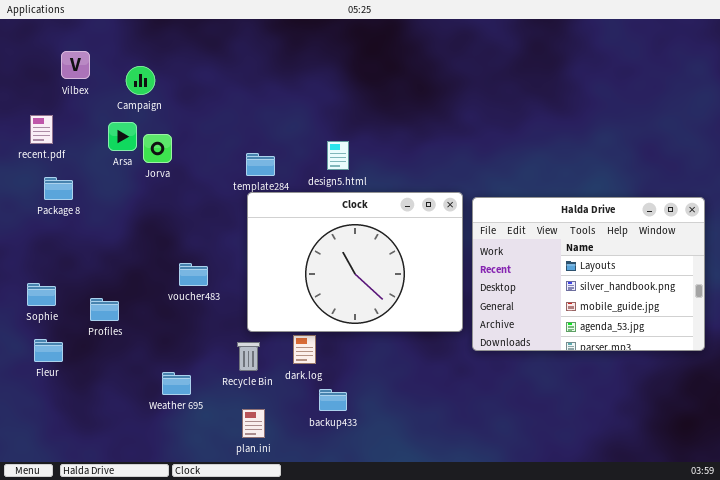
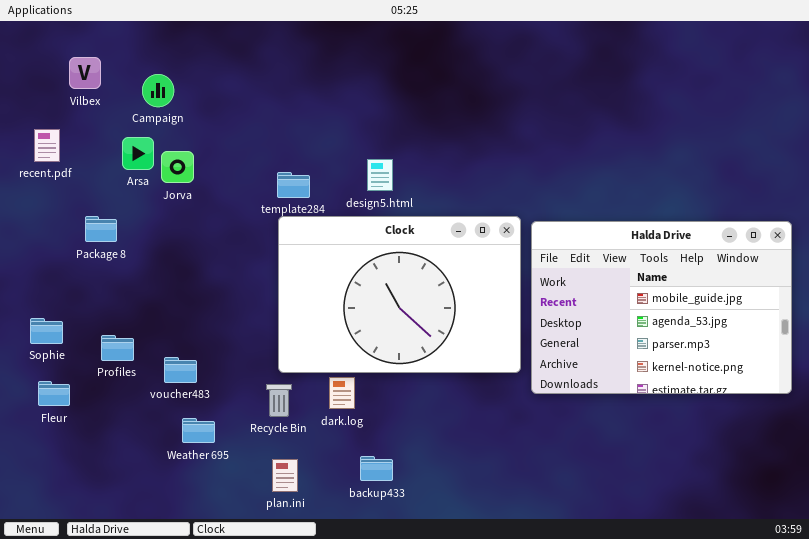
Package 8: [44,177,73,200] -> [85,216,117,242], moved
Halda Drive: [472,197,705,351] -> [531,221,792,394], scrolled down 2 rows
voucher483: [179,263,208,286] -> [164,357,197,383], moved
backup433: [319,389,347,411] -> [360,456,393,481], moved

